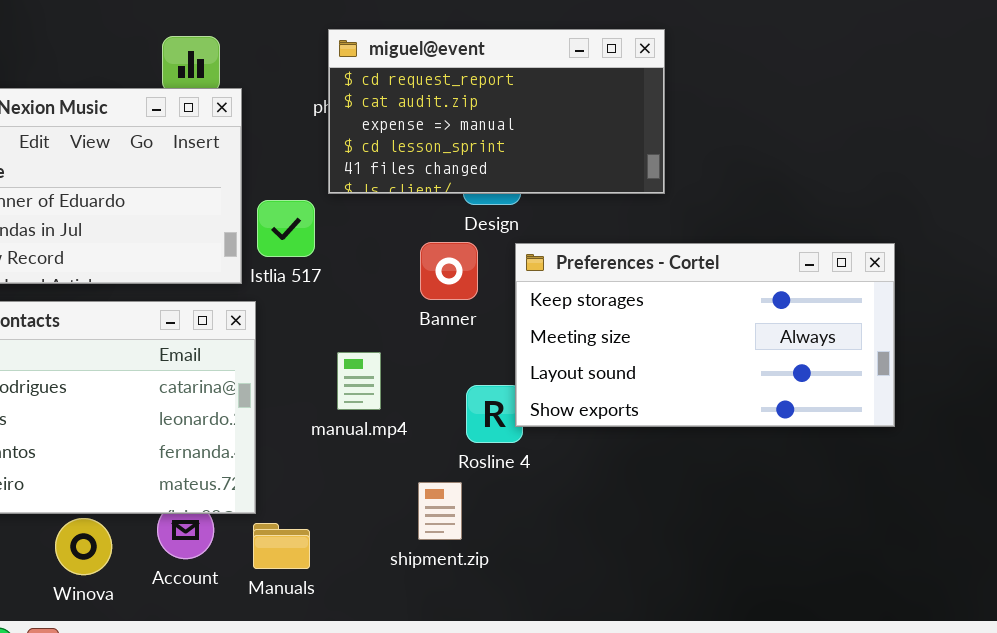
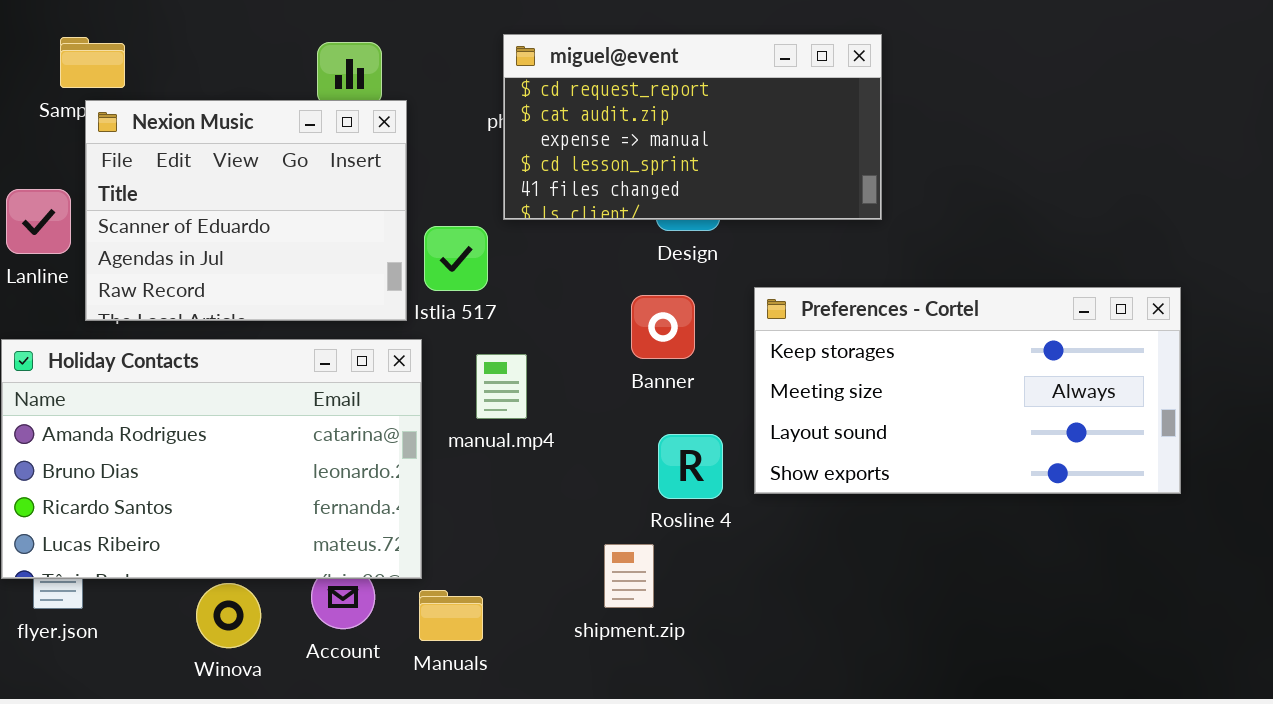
Banner: [420,242,478,300] -> [631,295,695,359], moved
Preferences - Cortel: [515,243,895,427] -> [754,287,1181,494], moved
manual.mp4: [337,352,381,410] -> [476,354,527,419], moved

